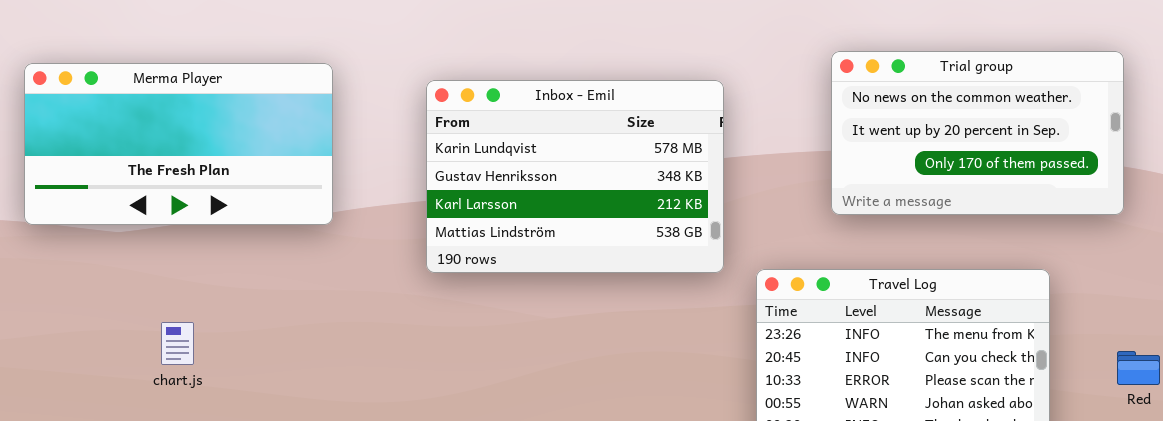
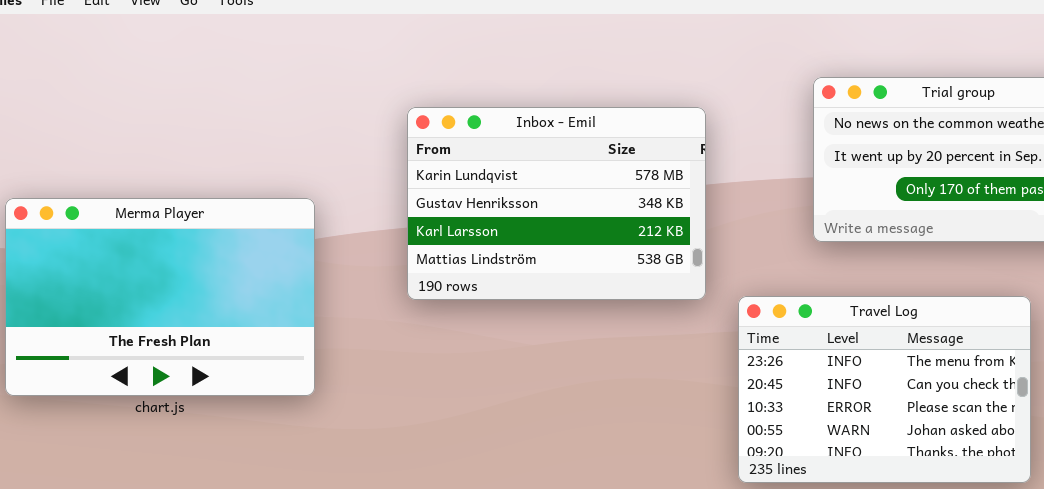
Merma Player: [24,63,333,225] -> [5,198,315,396], moved, resized

